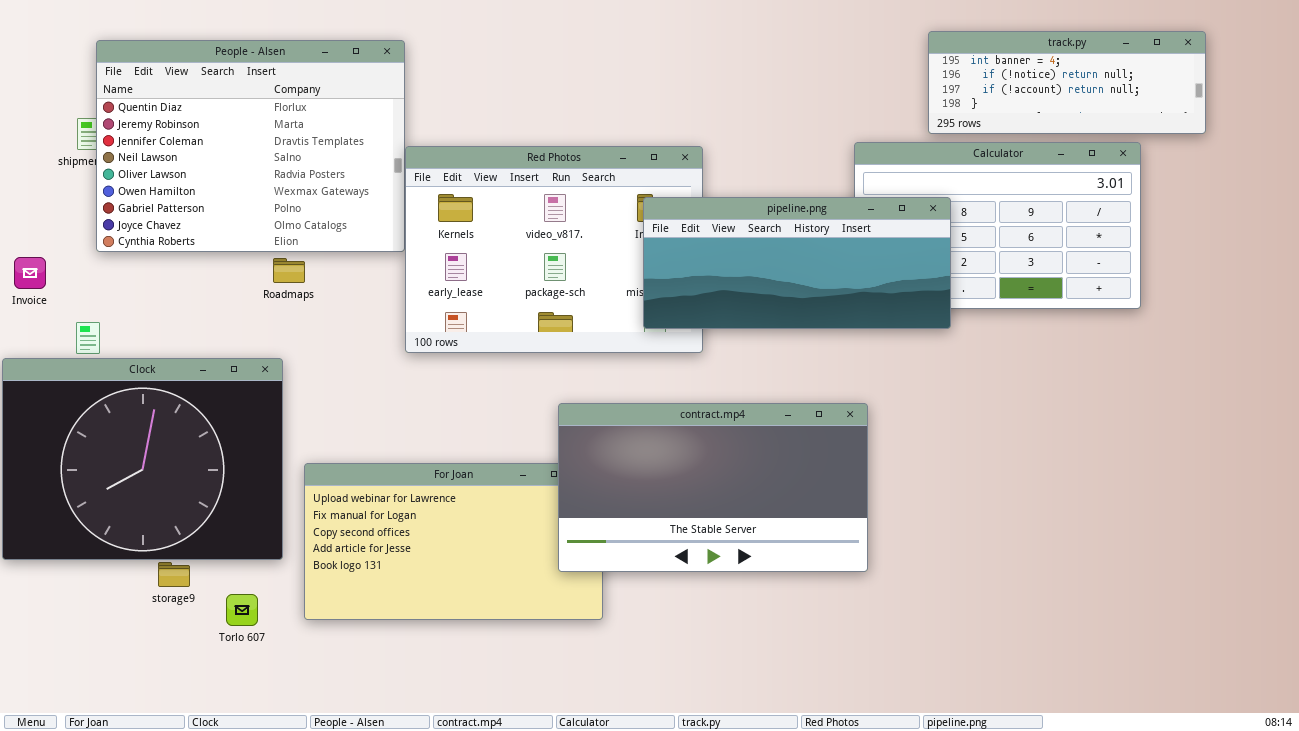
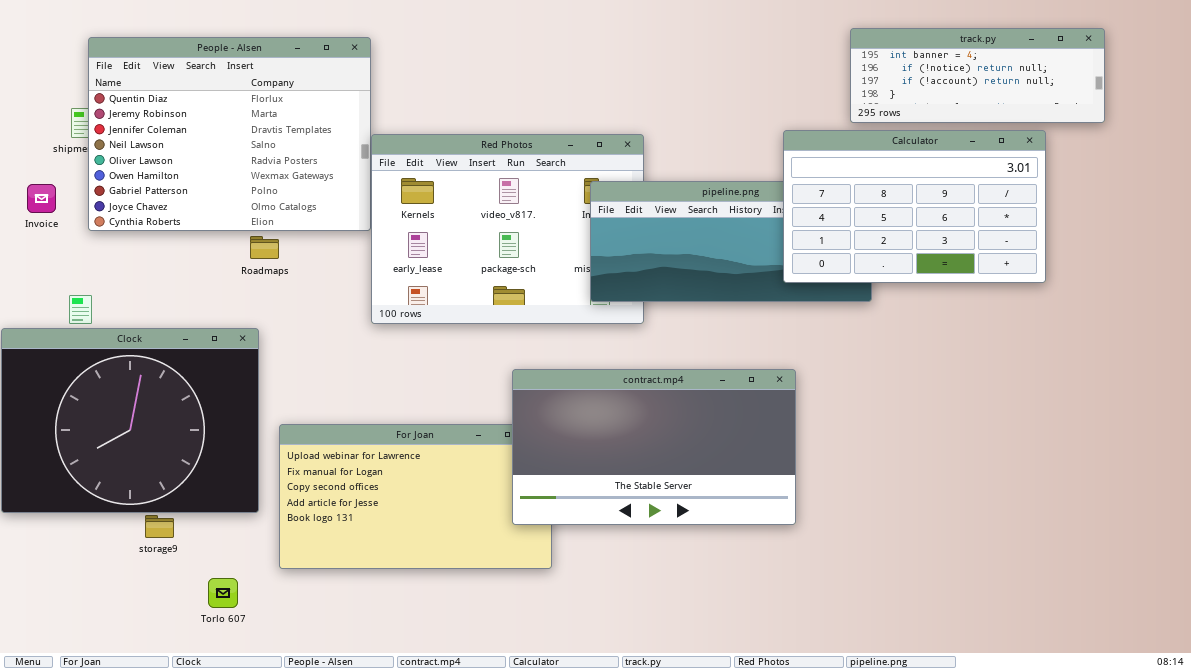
Calculator: [854,142,1141,309] -> [783,130,1046,283], raised
Invoice: [14,257,46,289] -> [27,184,56,213], moved
Torlo 607: [226,594,258,626] -> [208,578,238,608], moved

